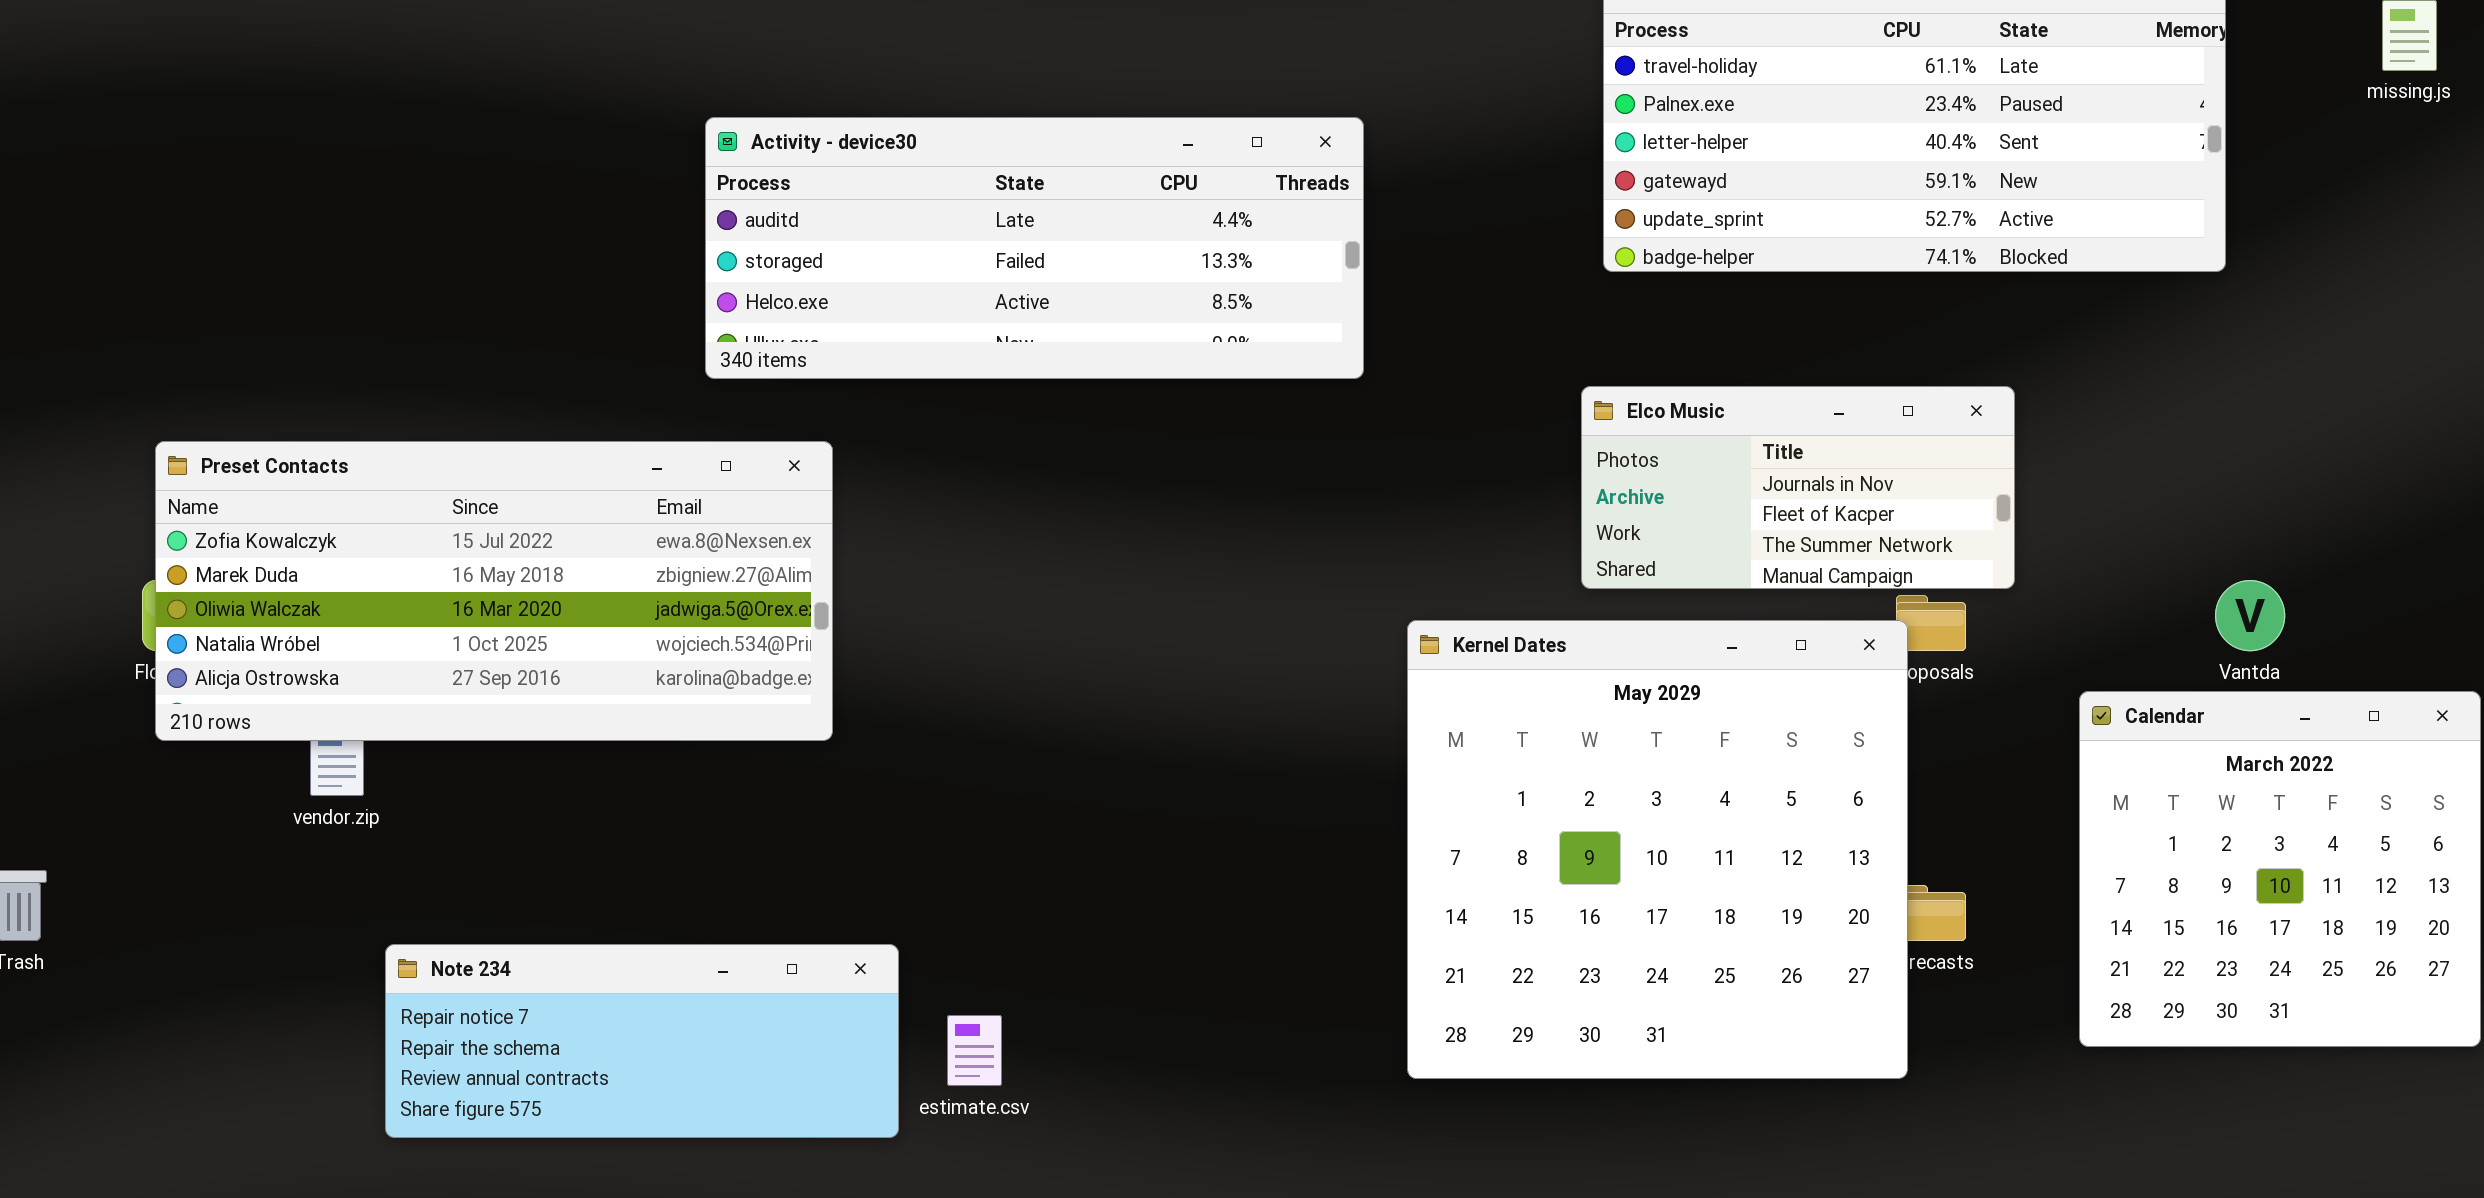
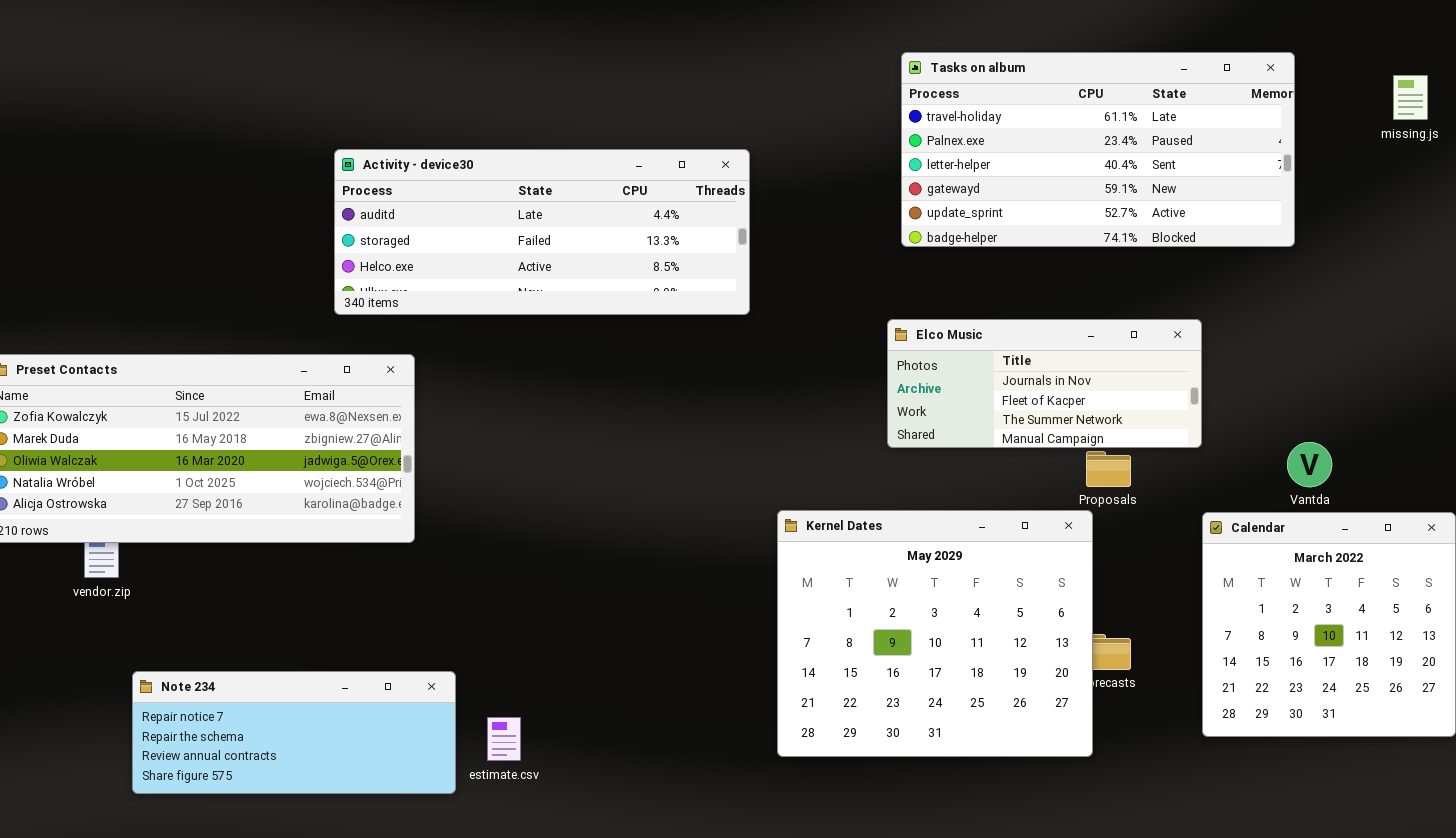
Elco Music: [1581,386,2015,589] -> [887,319,1202,448], resized
Kernel Dates: [1407,620,1908,1079] -> [777,510,1093,757], resized

